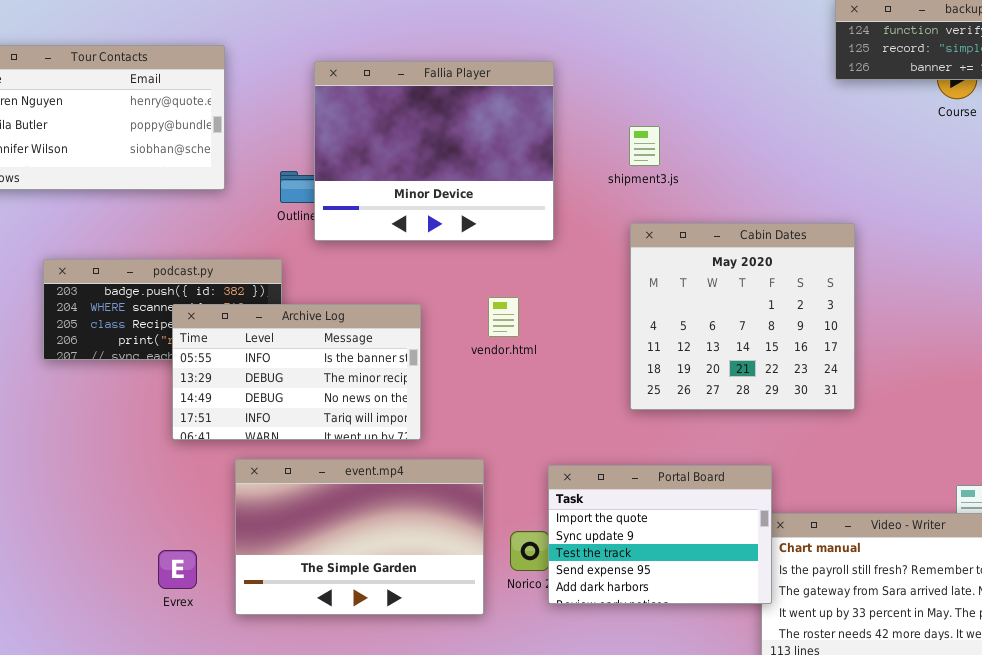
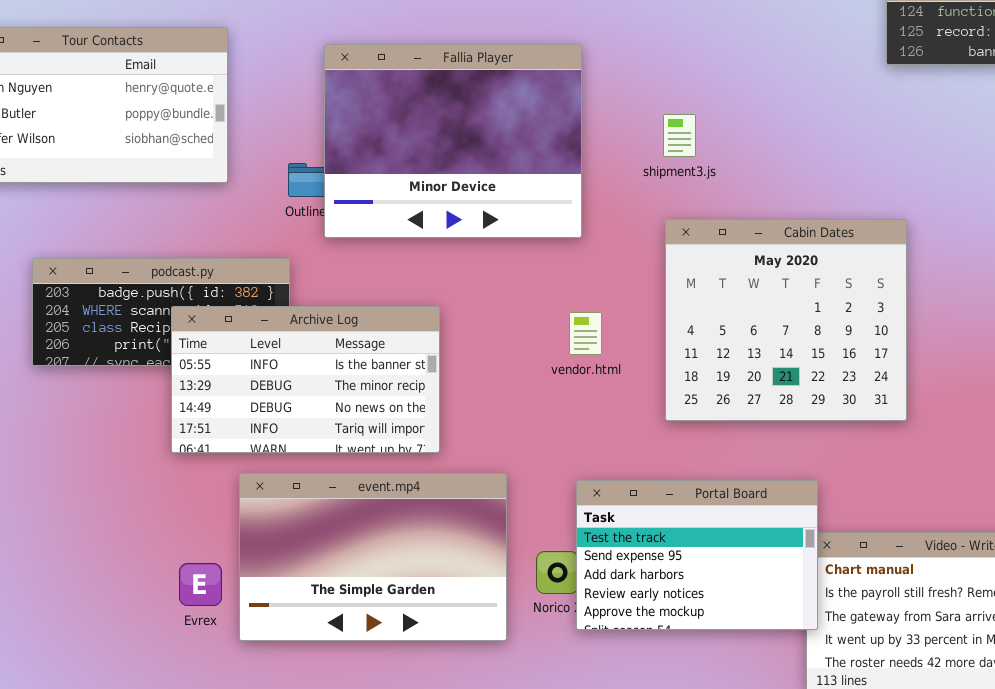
vendor.html: [488,297,519,337] -> [569,312,602,355], moved
Portal Board: [548,465,772,604] -> [576,480,818,630], scrolled down 2 rows
Evrex: [158,550,197,589] -> [179,563,222,606], moved

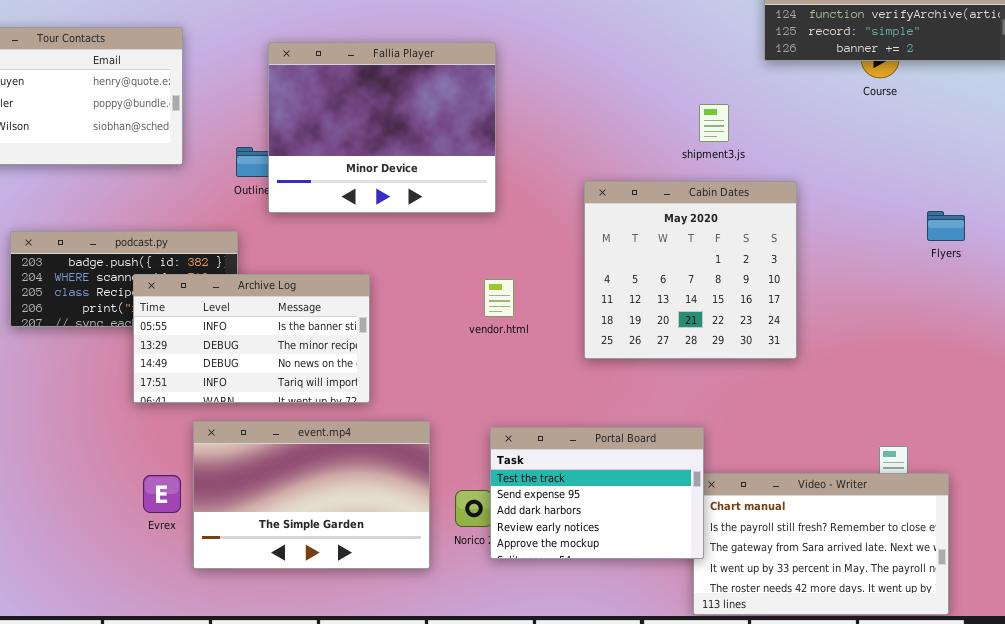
shipment3.js: [663,114,696,157] -> [699,104,729,142], moved
Cabin Dates: [665,219,907,421] -> [584,181,797,359], moved
Evrex: [179,563,222,606] -> [143,475,181,513], moved

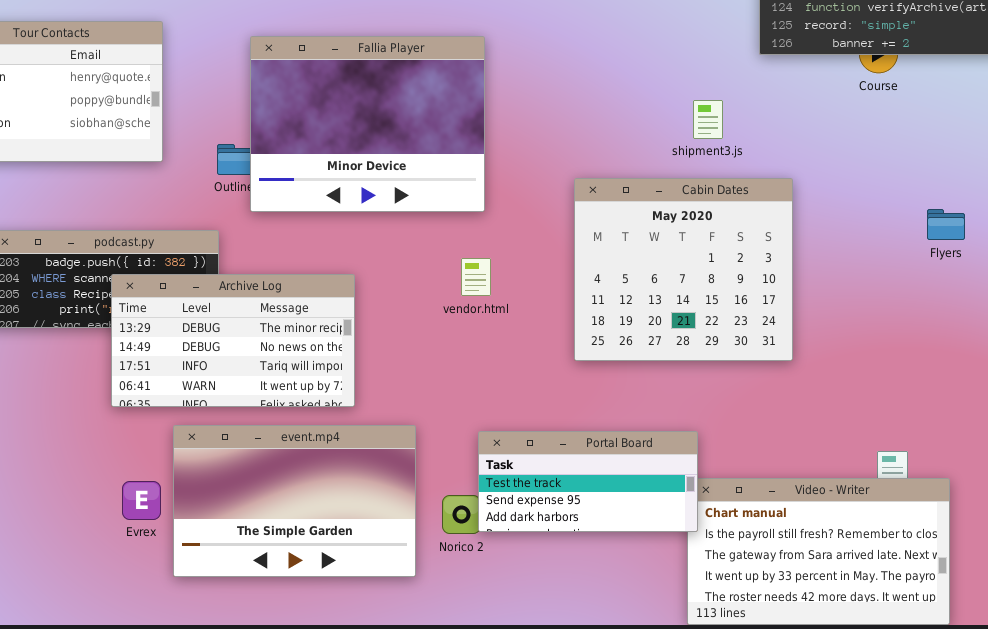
Archive Log: [133,274,370,403] -> [111,274,355,407], scrolled down 1 row
vendor.html: [484,279,514,317] -> [461,258,491,296], moved
Portal Board: [490,427,704,559] -> [478,431,698,532], resized

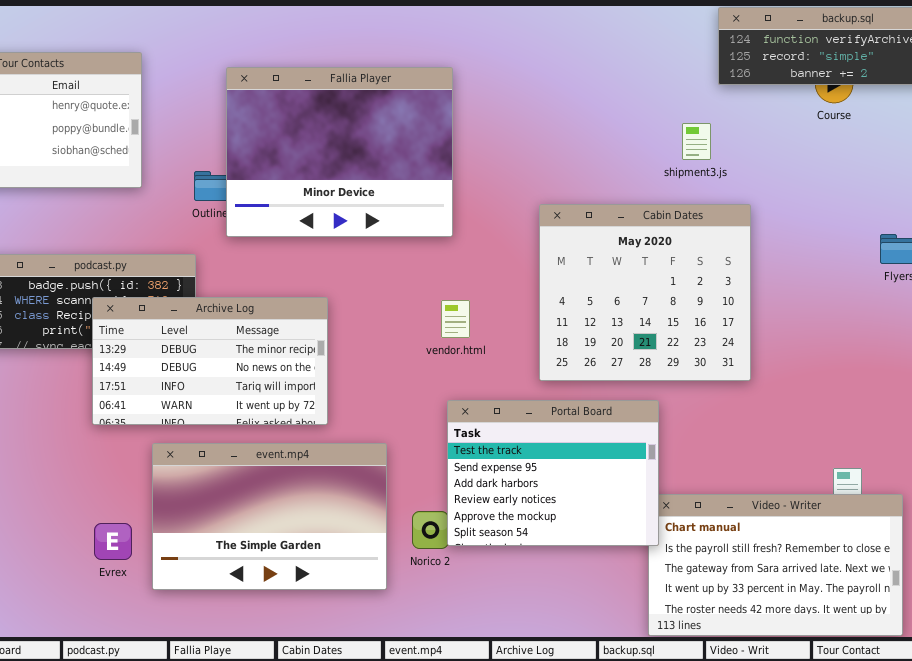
shipment3.js: [693,100,723,139] -> [682,123,711,160], moved
vendor.html: [461,258,491,296] -> [441,300,470,338], moved
Portal Board: [478,431,698,532] -> [447,400,659,546], resized
Evrex: [122,481,161,520] -> [94,523,132,560], moved

